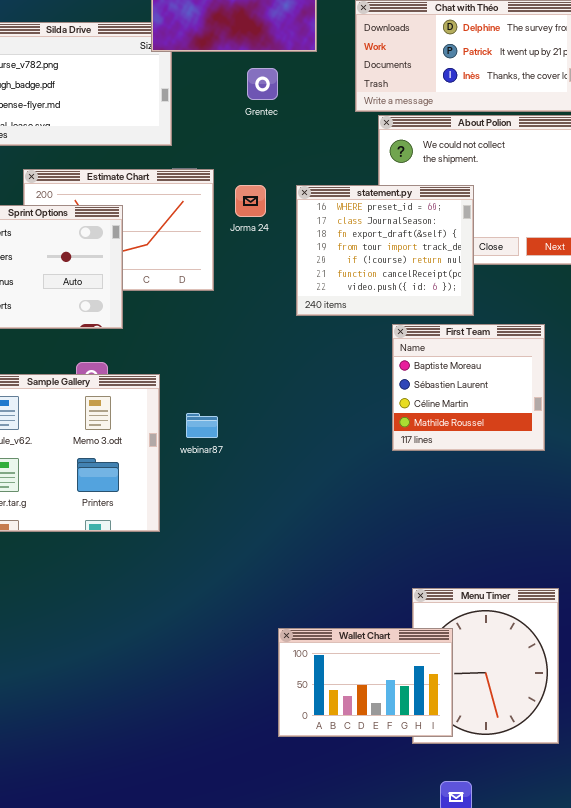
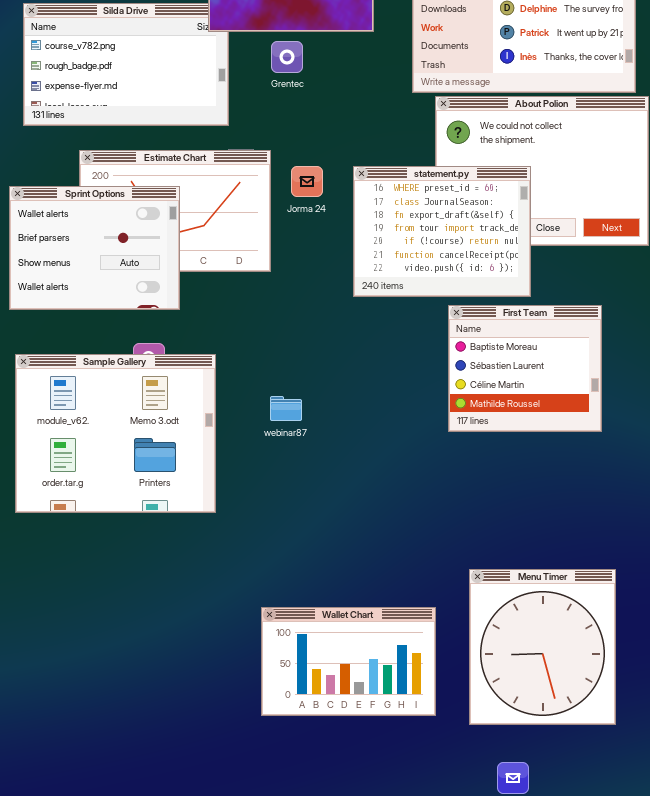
Grentec: [247,68,278,100] -> [271,41,303,73], moved
webinar87: [186,413,218,438] -> [270,396,302,421], moved
Wallet Chart: [278,628,453,737] -> [261,607,436,716], moved

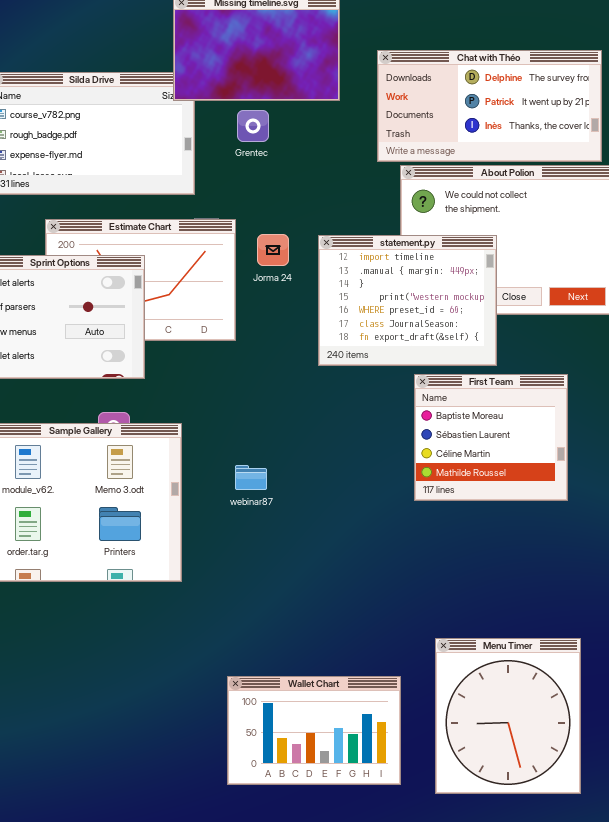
statement.py: [353,166,531,297] -> [318,235,497,366], scrolled up 4 rows

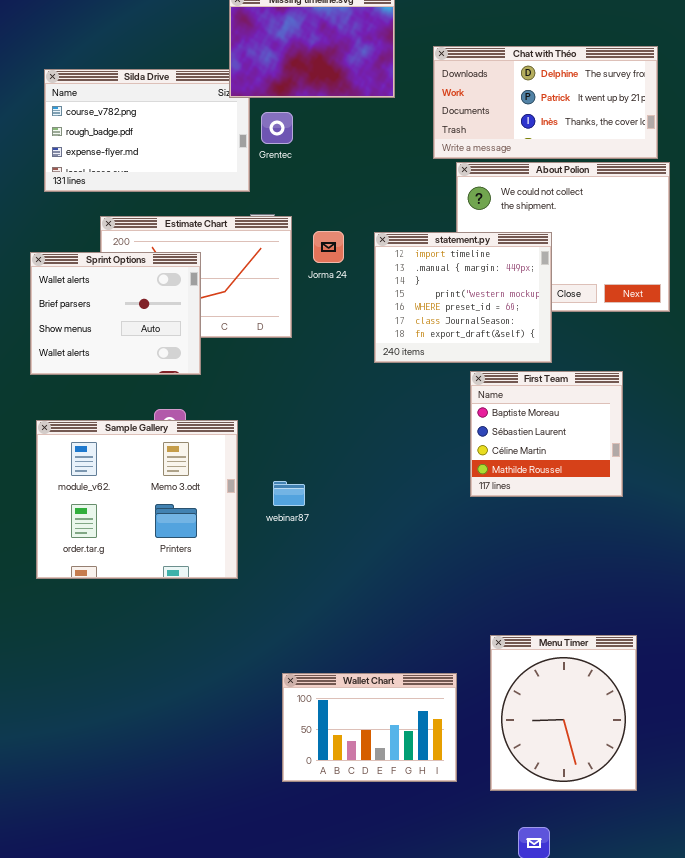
Grentec: [237,110,269,142] -> [261,112,293,144], moved
webinar87: [235,465,267,490] -> [273,481,305,506], moved

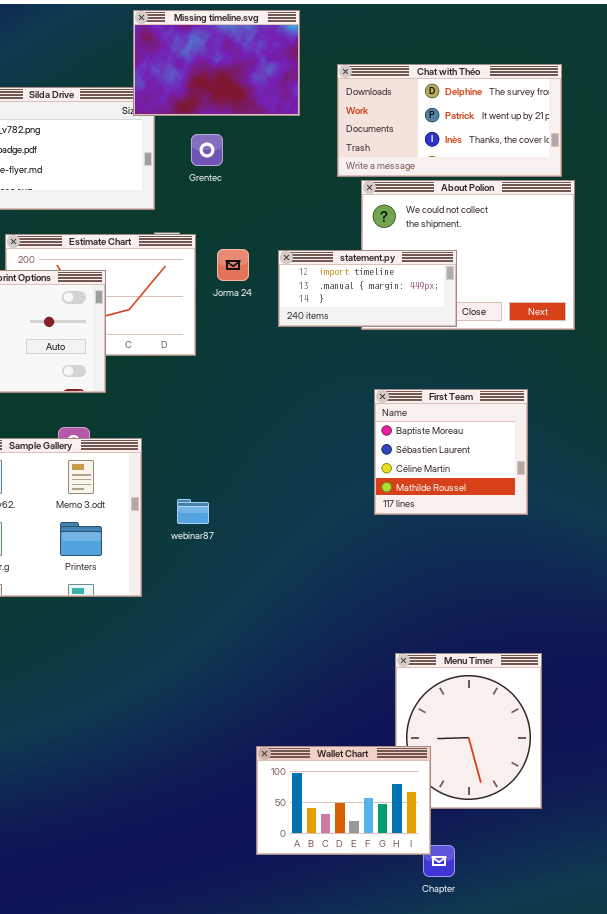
Grentec: [261,112,293,144] -> [191,134,223,166], moved
statement.py: [374,232,552,363] -> [278,250,457,327], resized
Wallet Chart: [282,673,457,782] -> [256,746,431,855], moved

